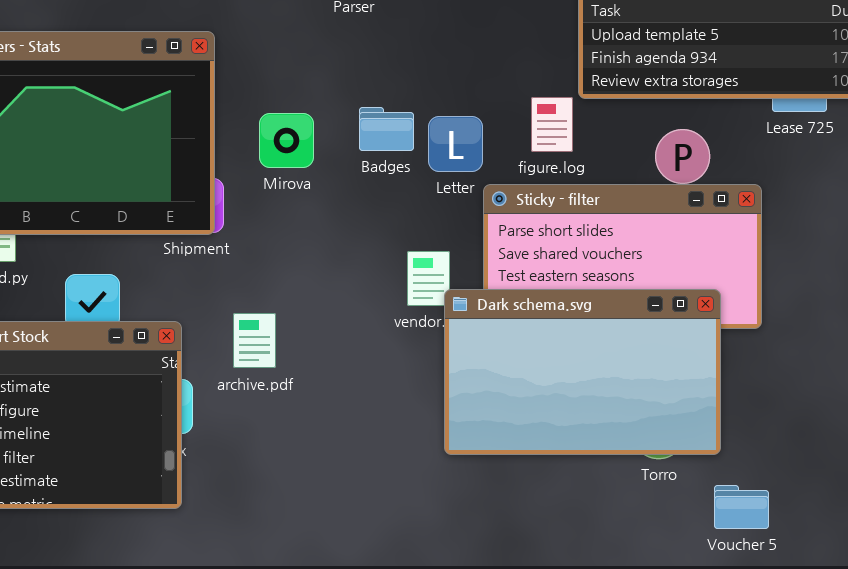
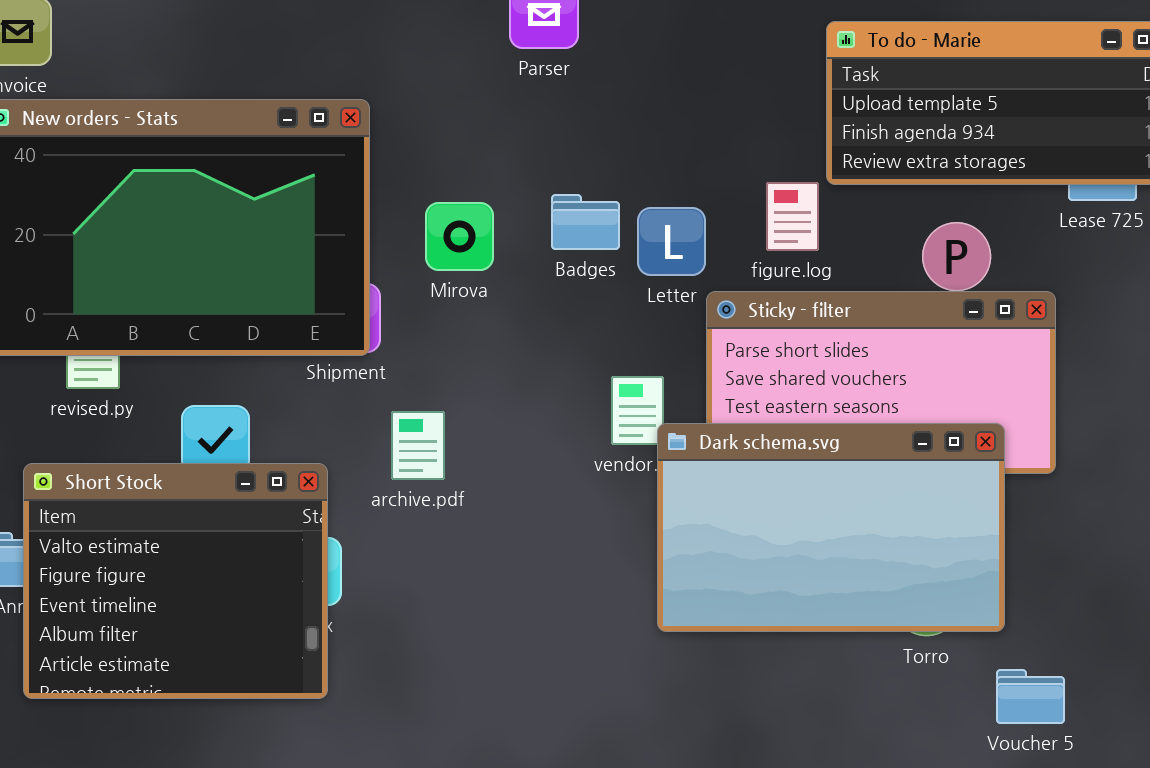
archive.pdf: [233,313,276,368] -> [391,411,445,480], moved

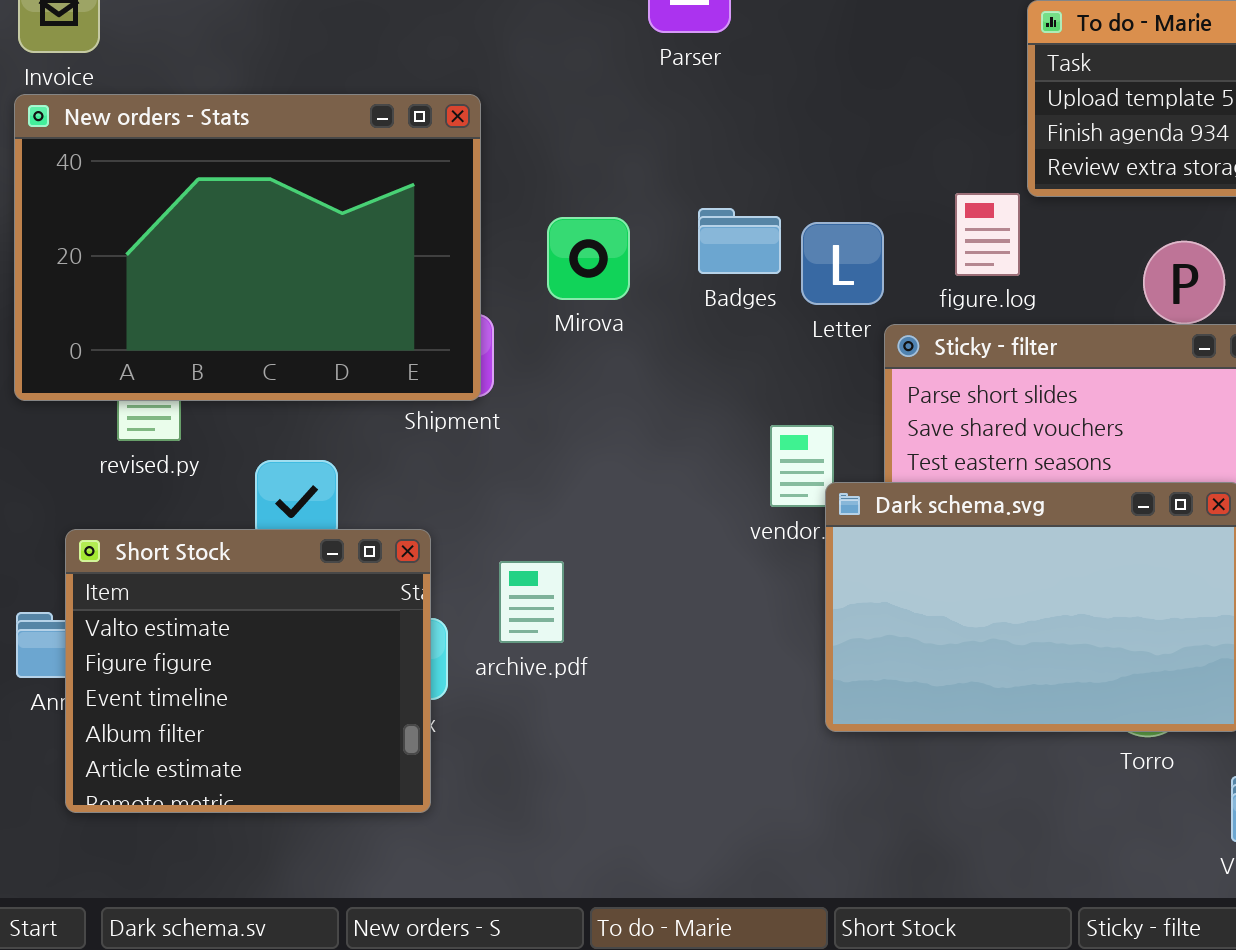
archive.pdf: [391,411,445,480] -> [499,561,564,643], moved

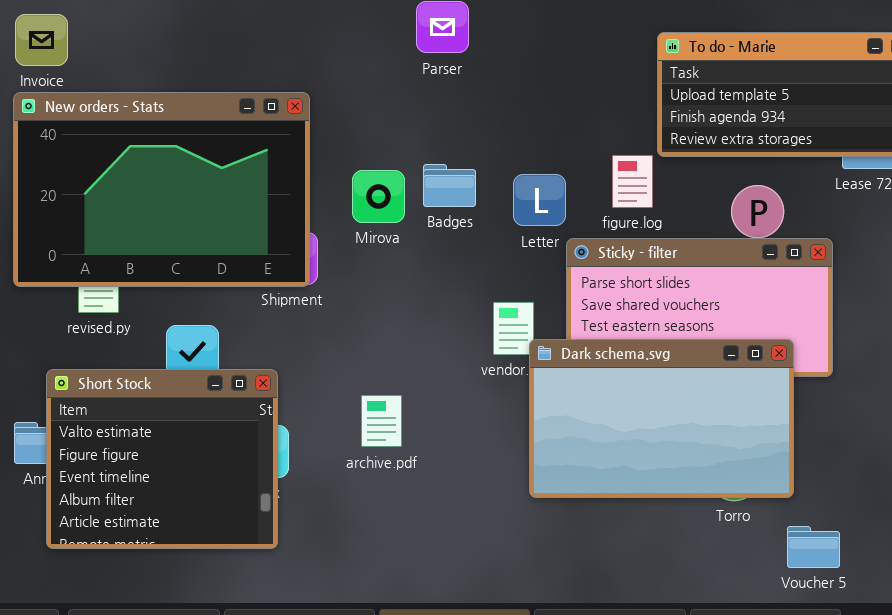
Badges: [698,208,781,274] -> [423,164,476,207], moved
archive.pdf: [499,561,564,643] -> [361,395,402,447], moved

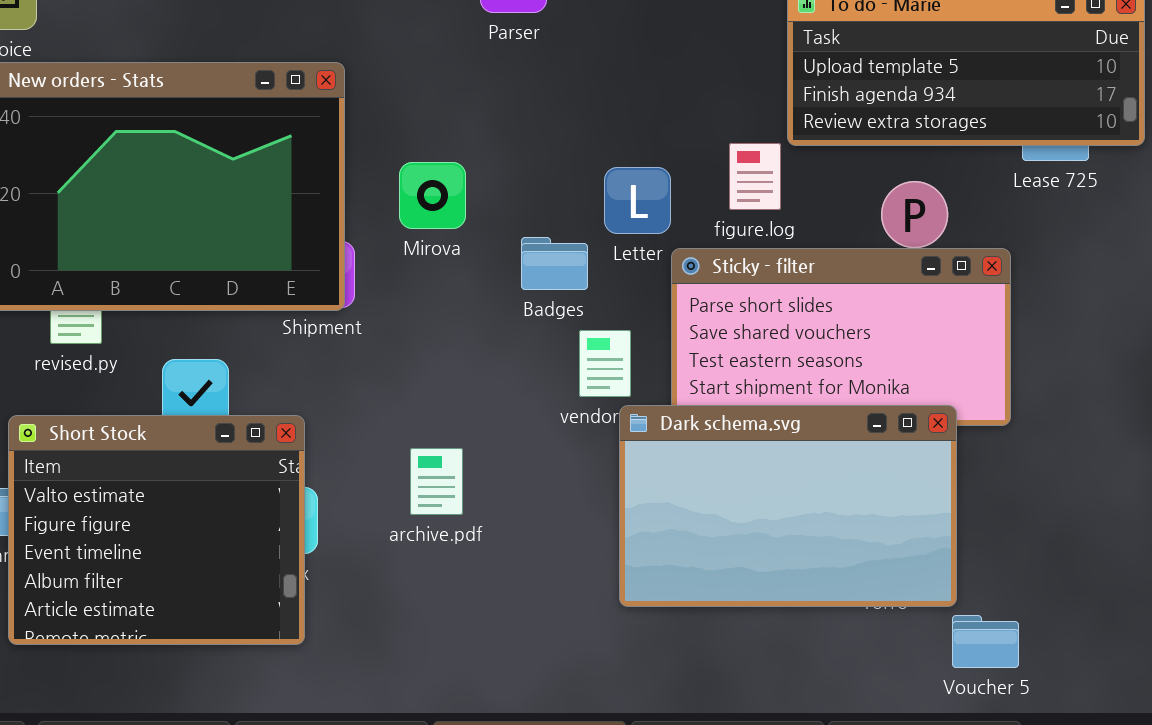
Badges: [423,164,476,207] -> [521,237,588,290], moved
Dark schema.svg: [529,339,794,498] -> [619,405,957,607], moved

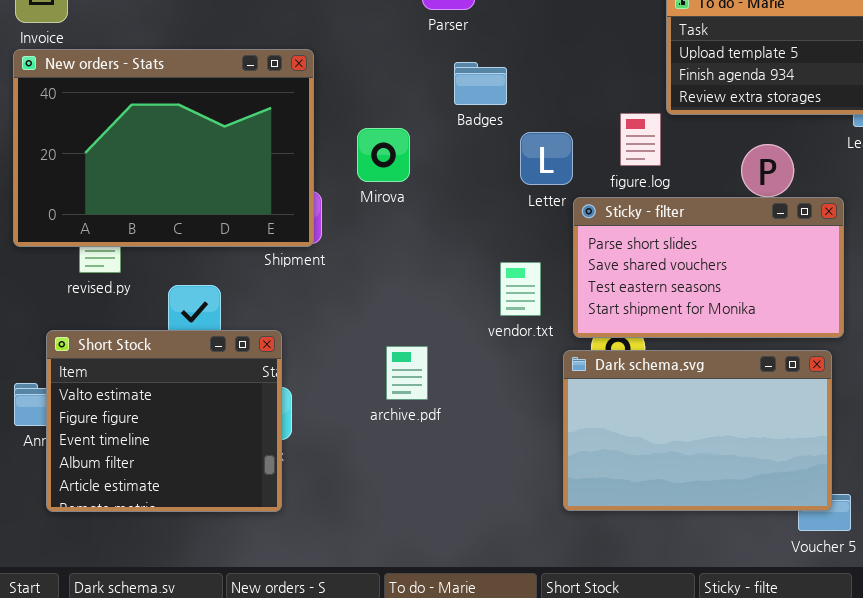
Badges: [521,237,588,290] -> [454,62,507,105], moved
Dark schema.svg: [619,405,957,607] -> [563,350,832,511], moved
archive.pdf: [410,448,463,515] -> [386,346,428,400], moved

